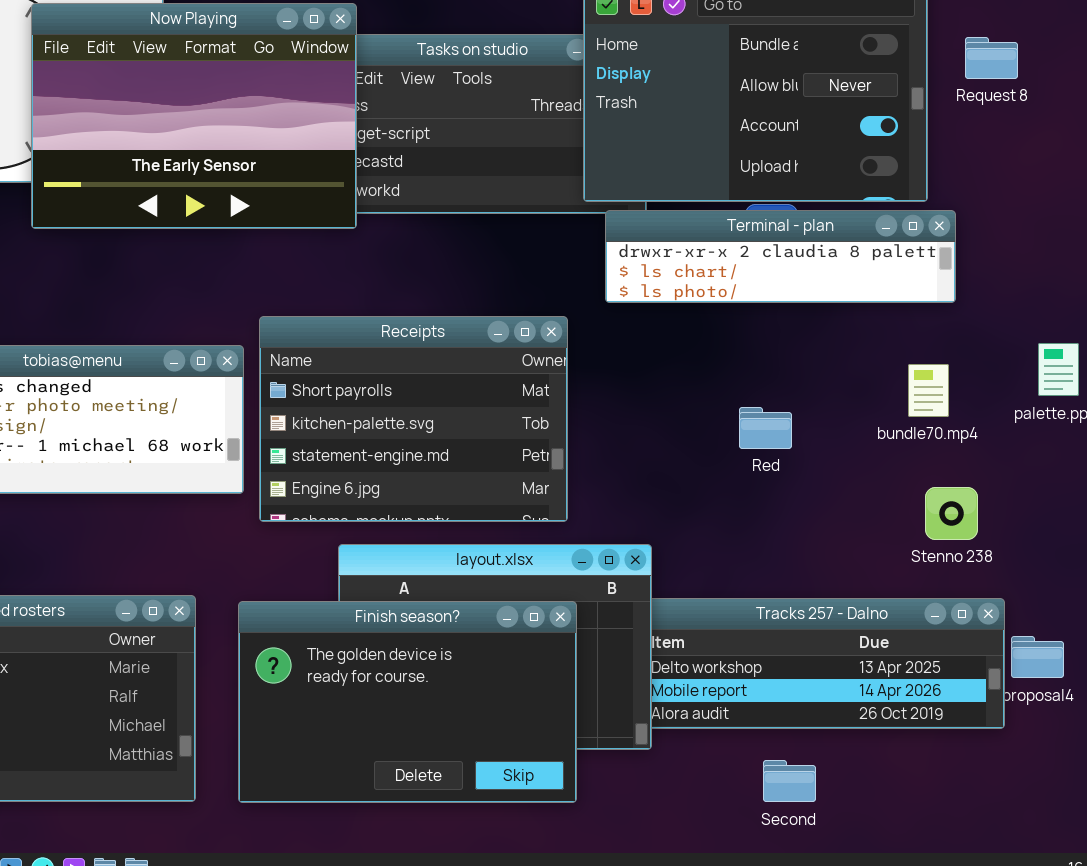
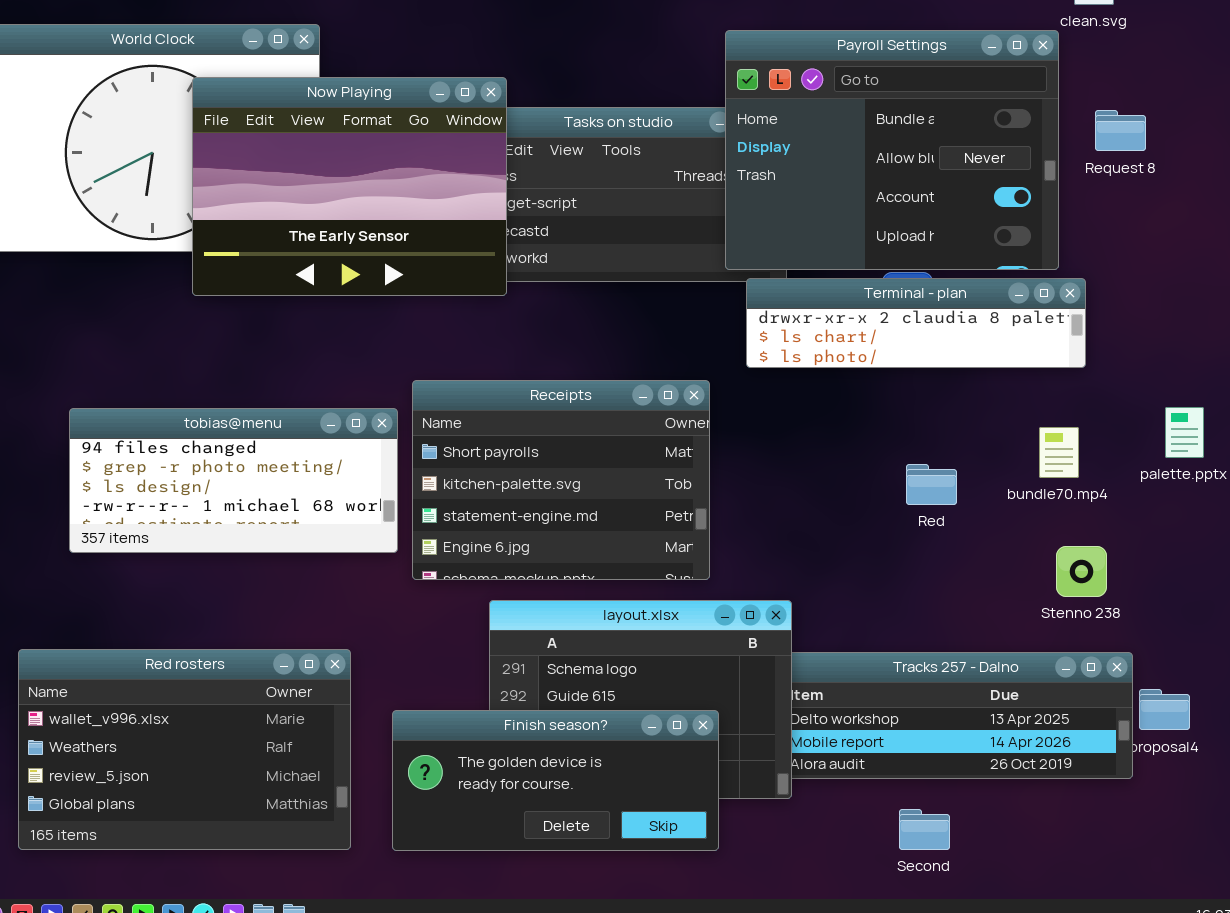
Red: [739,407,792,449] -> [906,464,957,505], moved
Finish season?: [238,601,577,803] -> [392,710,719,851], resized

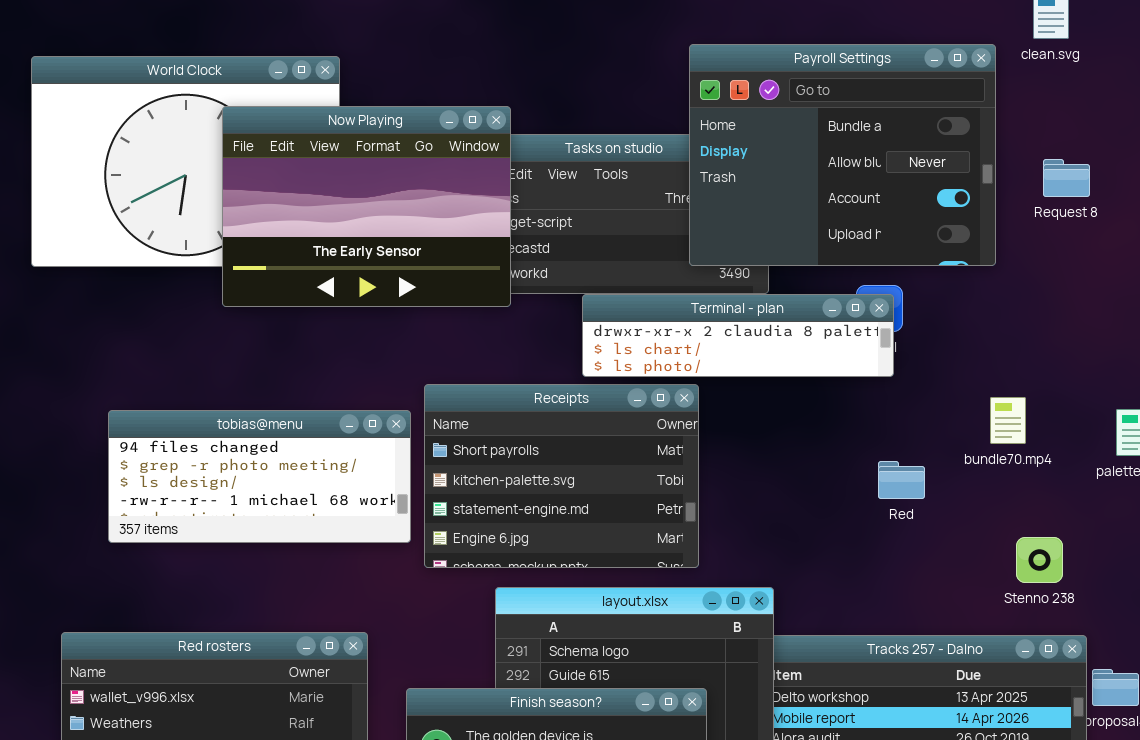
Payroll Settings: [725,30,1059,270] -> [689,44,996,266], moved
Request 8: [1095,110,1146,151] -> [1043,159,1090,197], moved
Terminal - plan: [746,278,1086,368] -> [582,294,894,377], moved
bundle70.mp4: [1039,427,1079,478] -> [990,397,1026,444], moved

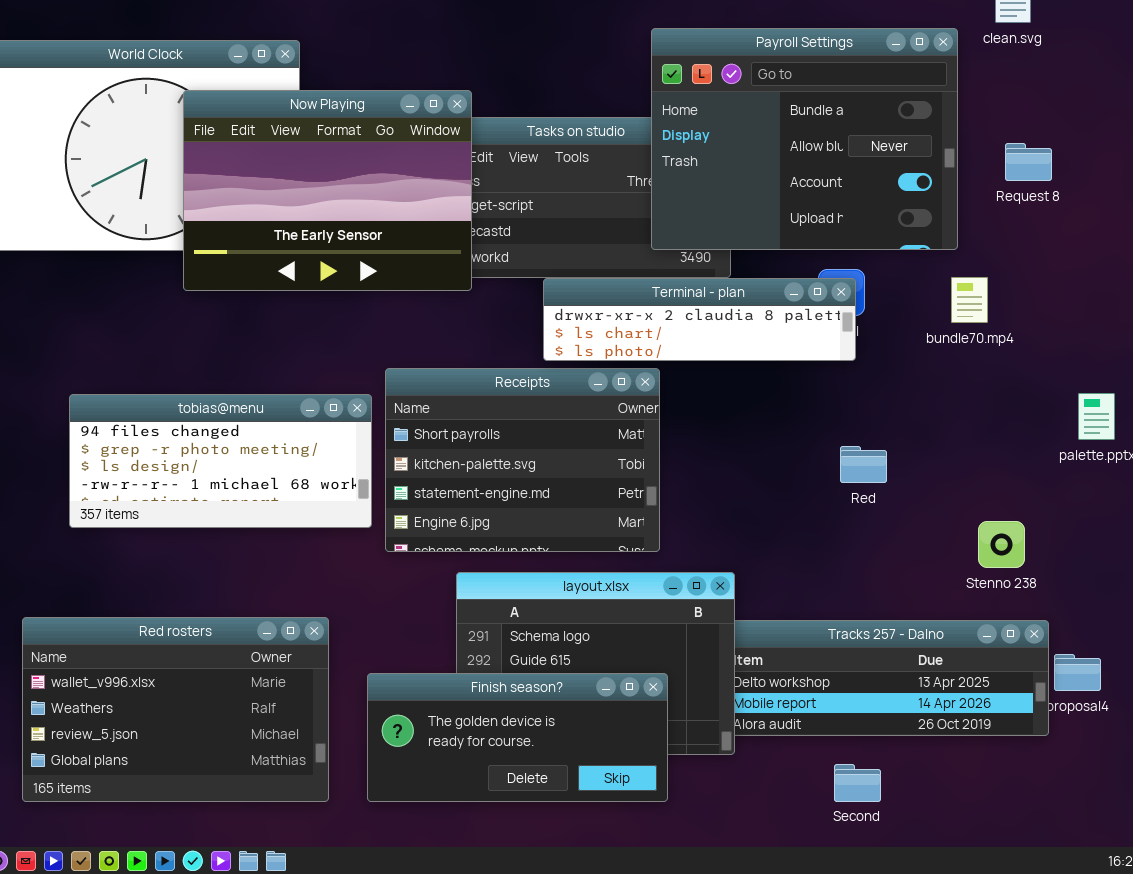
bundle70.mp4: [990,397,1026,444] -> [951,277,988,323], moved

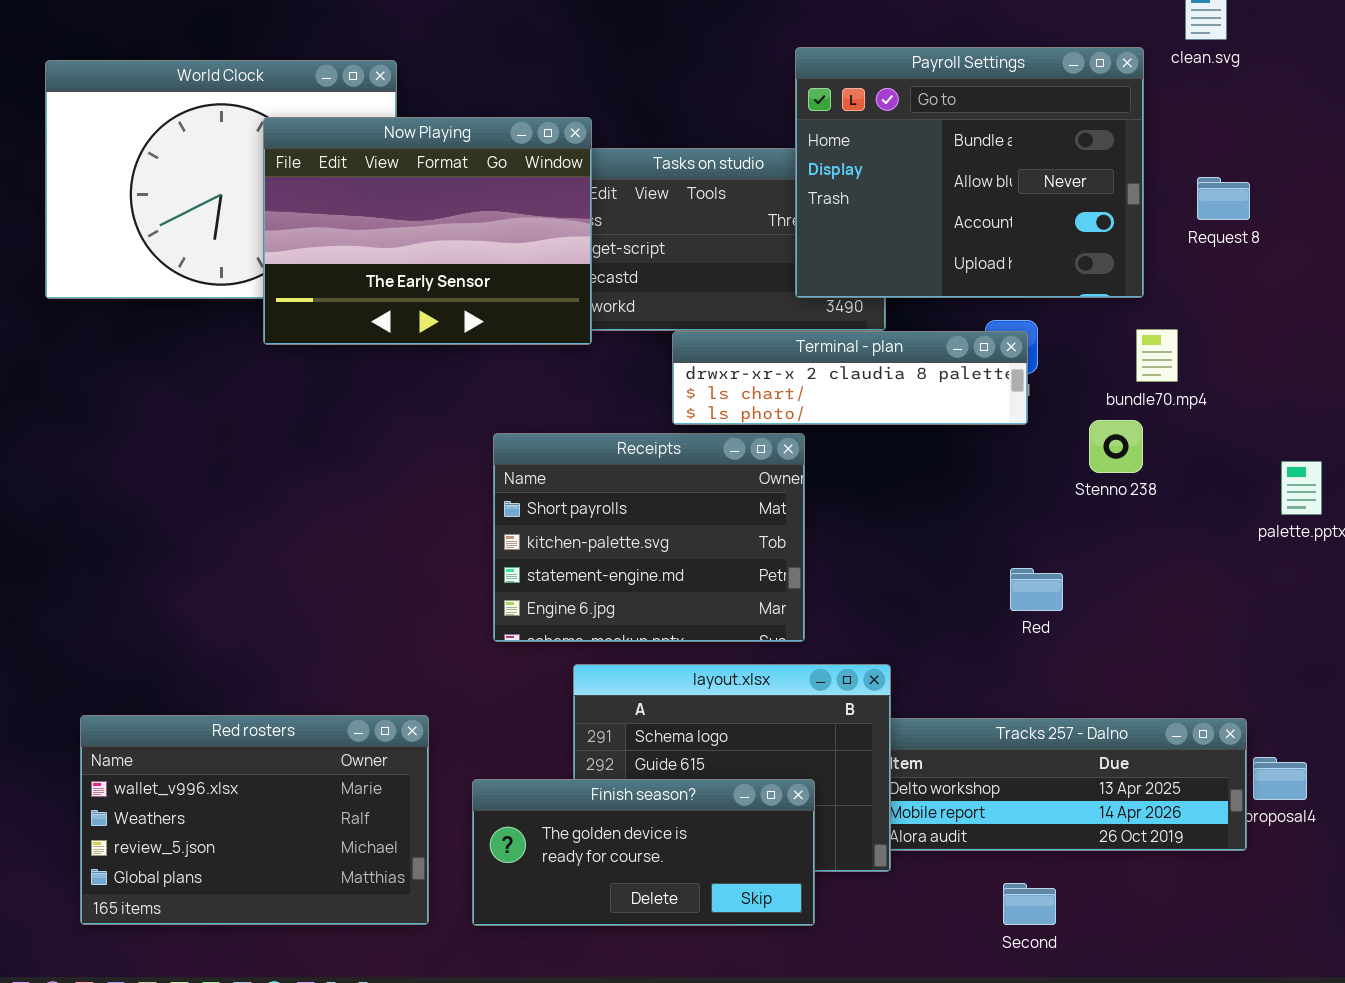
tobias@menu: [69,394,372,528] -> none, closed
Red: [840,446,887,483] -> [1010,568,1063,611], moved
Stenno 238: [978,521,1025,568] -> [1089,420,1143,473], moved

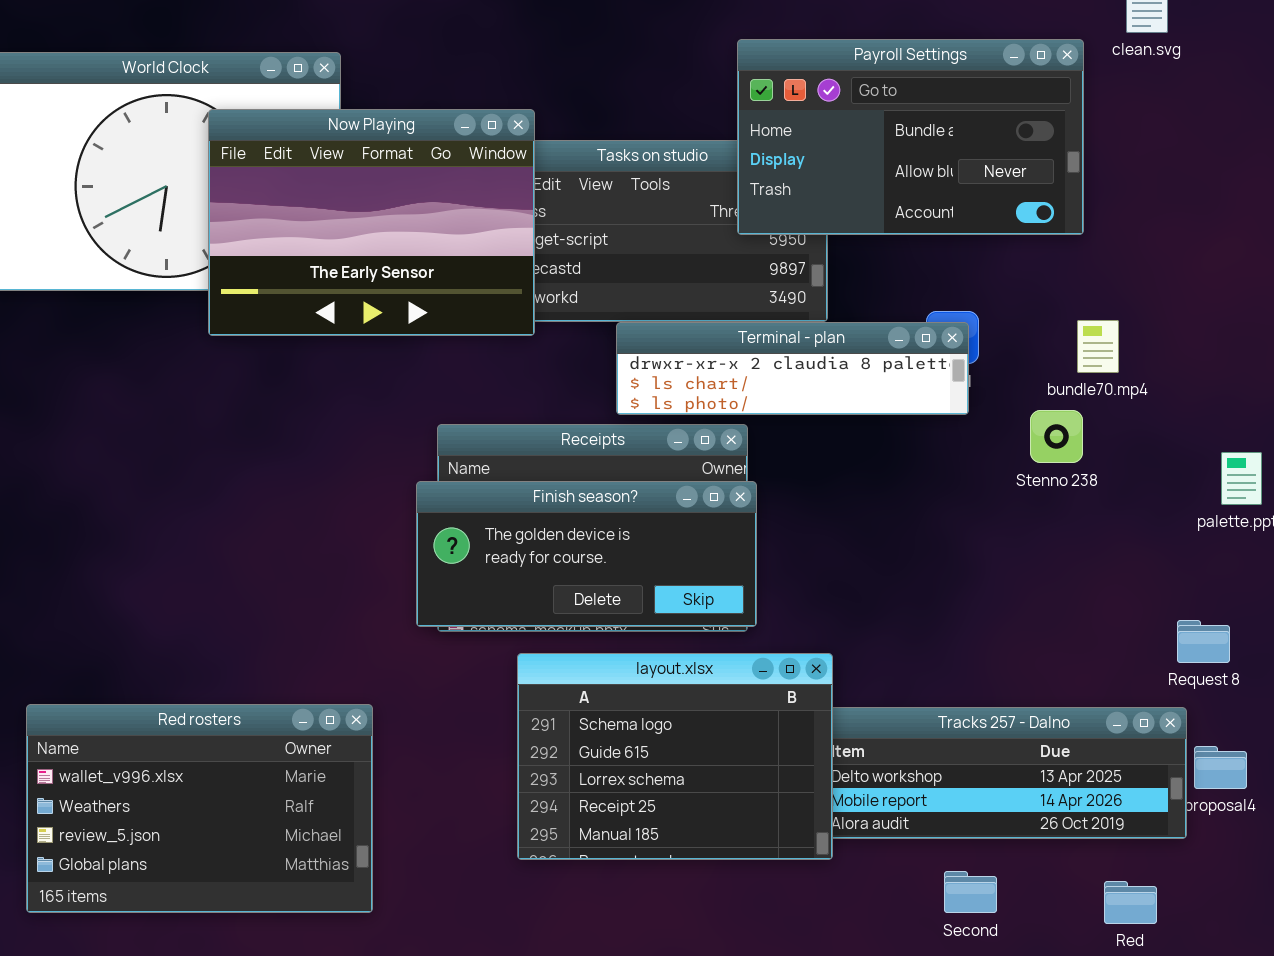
Payroll Settings: [795,47,1144,298] -> [737,39,1084,235], resized
Request 8: [1197,177,1250,220] -> [1177,620,1230,663], moved
Red: [1010,568,1063,611] -> [1104,881,1157,924], moved
Finish season?: [472,779,815,926] -> [416,481,757,627], moved

